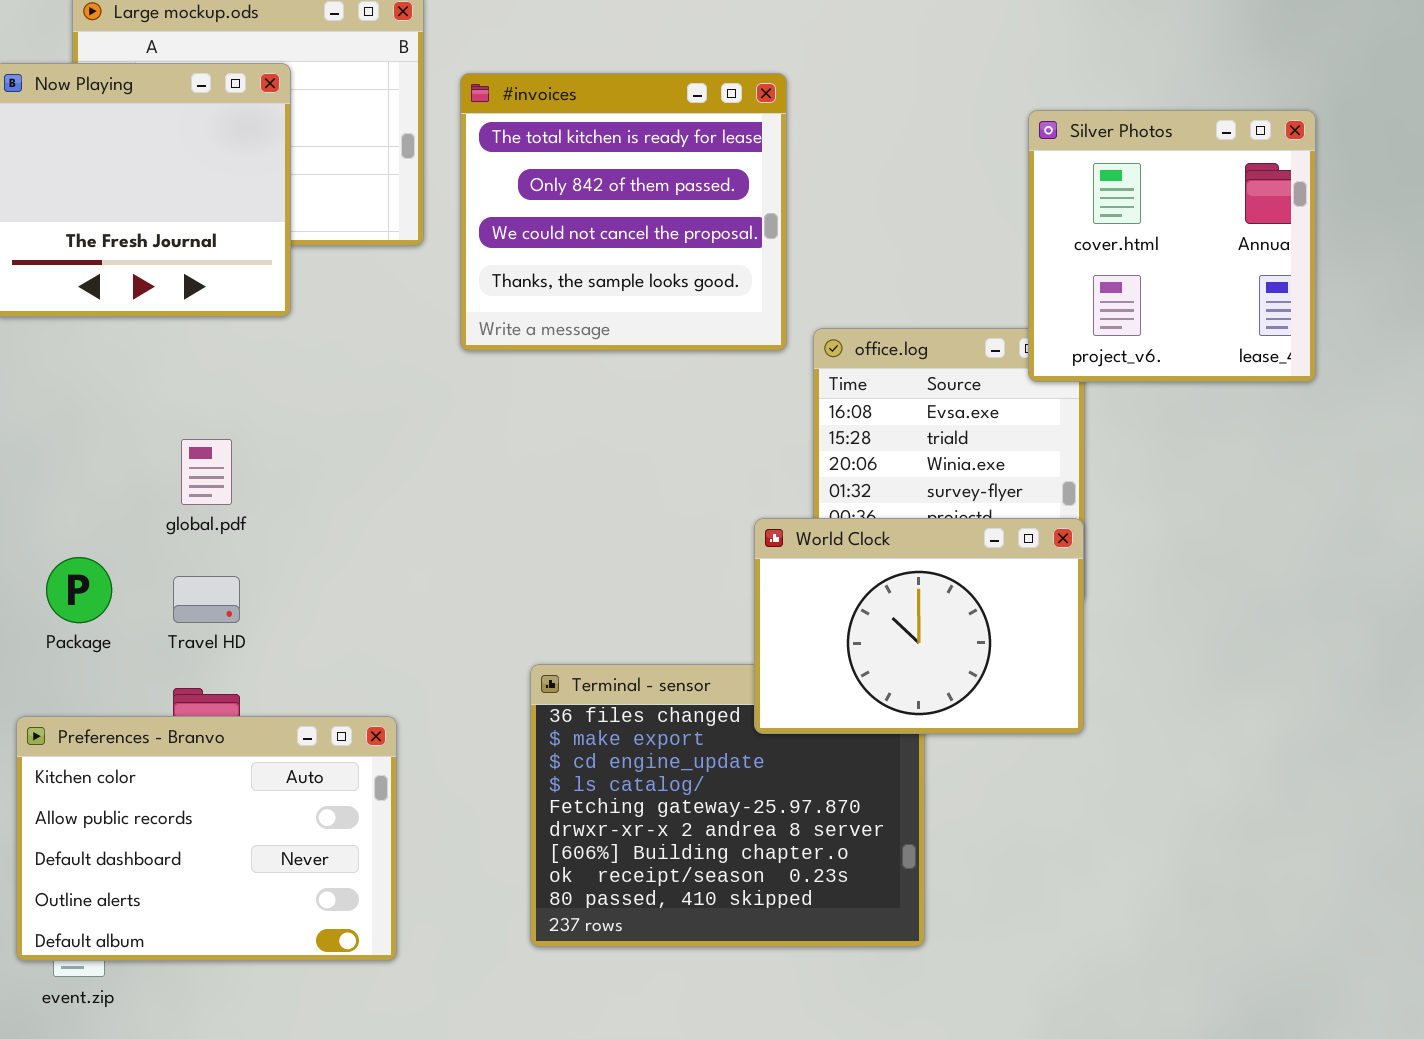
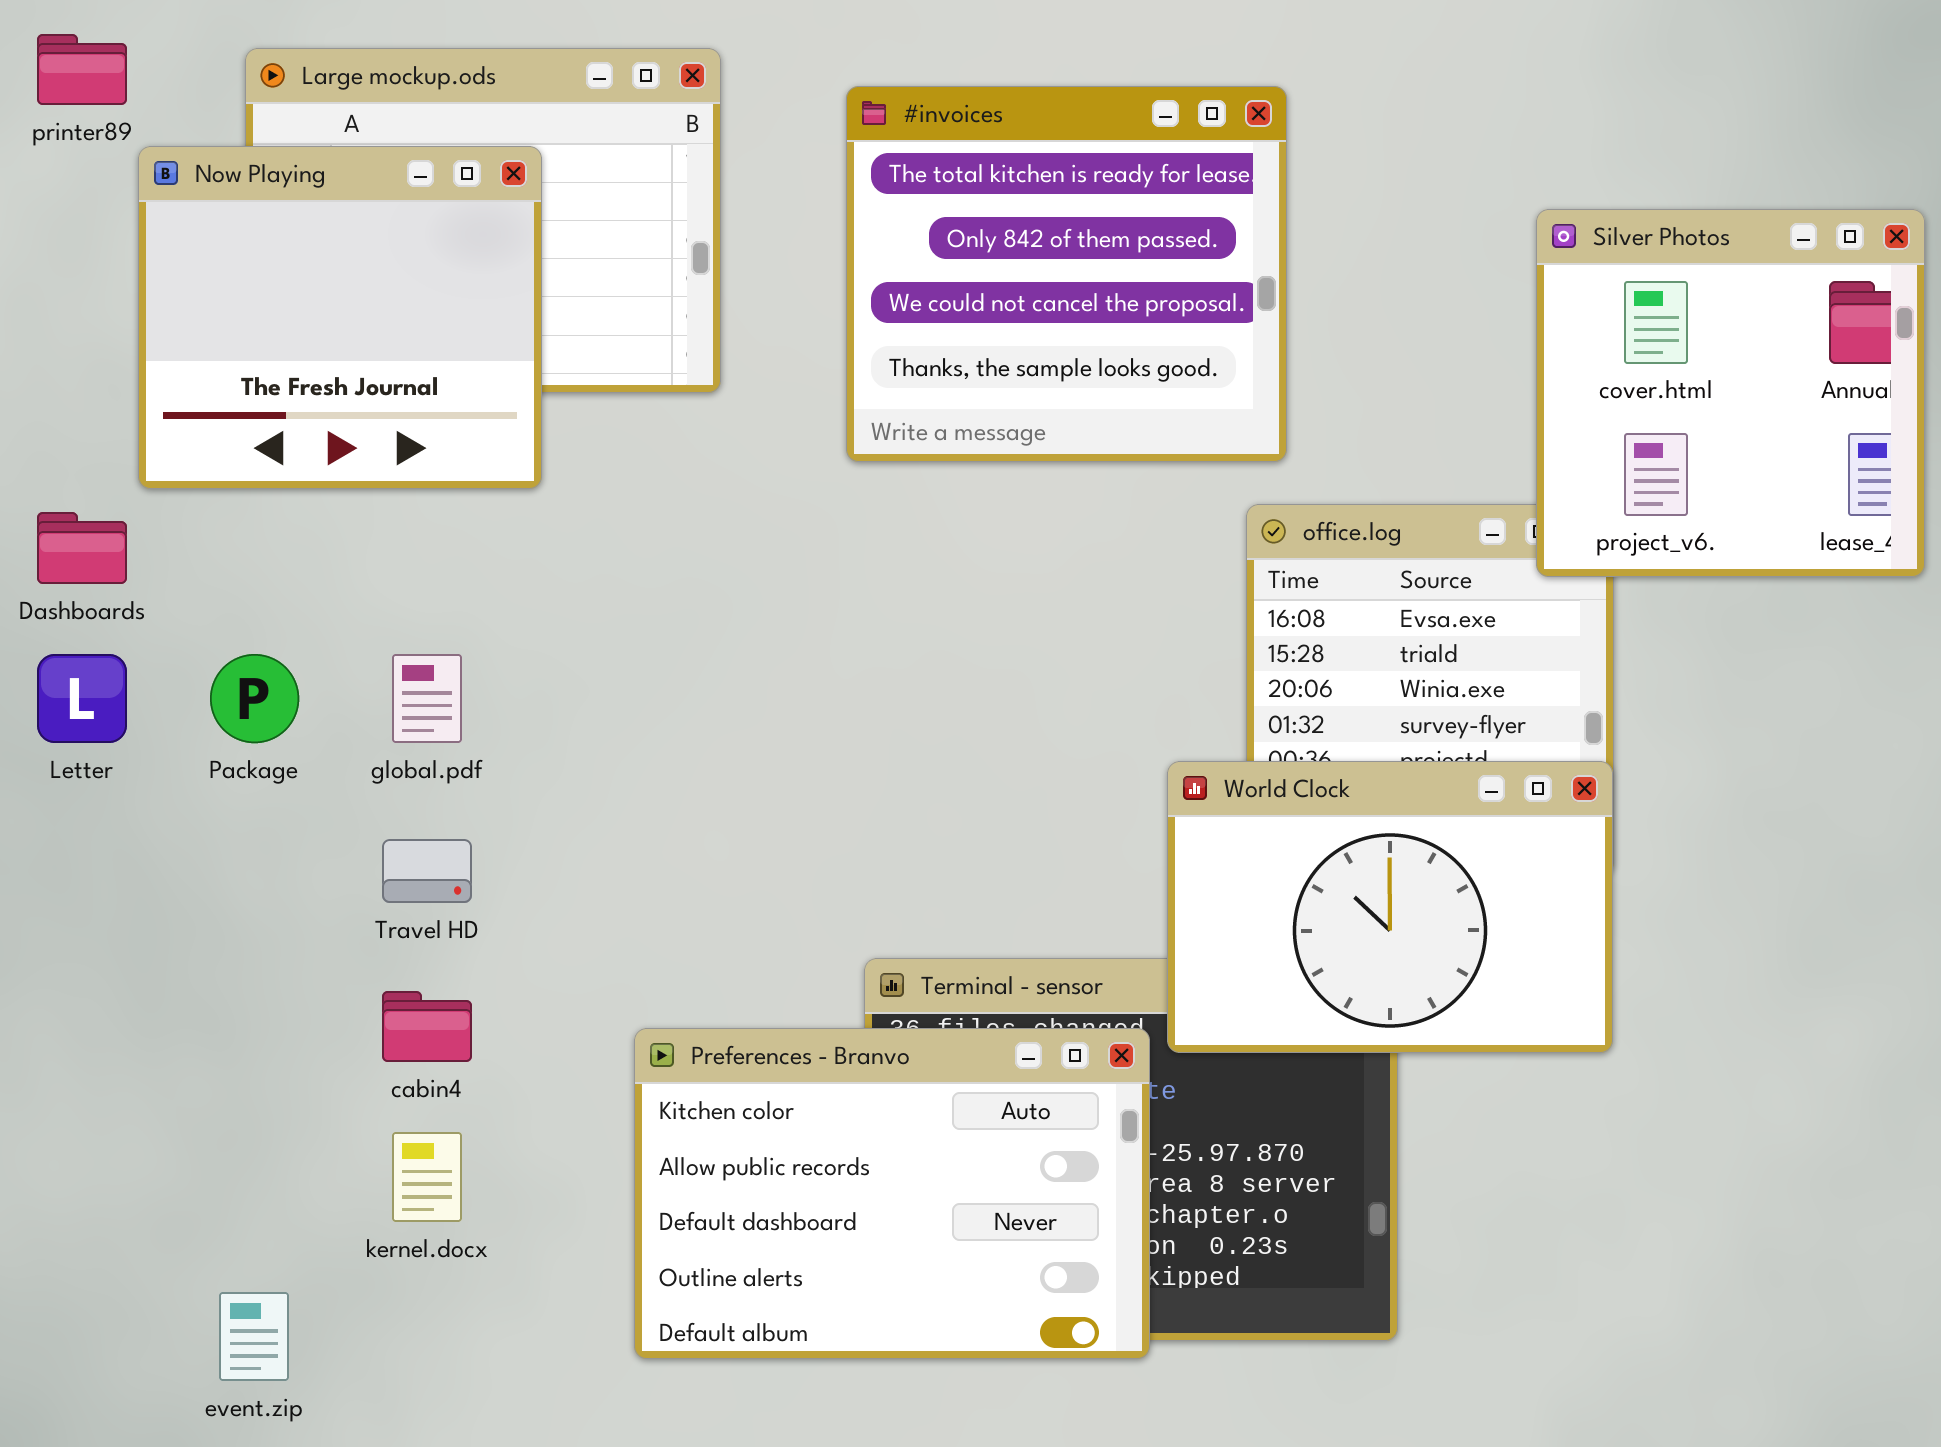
#invoices: [460,73,787,351] -> [846,86,1287,462], moved
Package: [46,557,112,623] -> [210,654,299,743], moved
Preferences - Branvo: [16,716,397,961] -> [634,1028,1150,1359], moved

